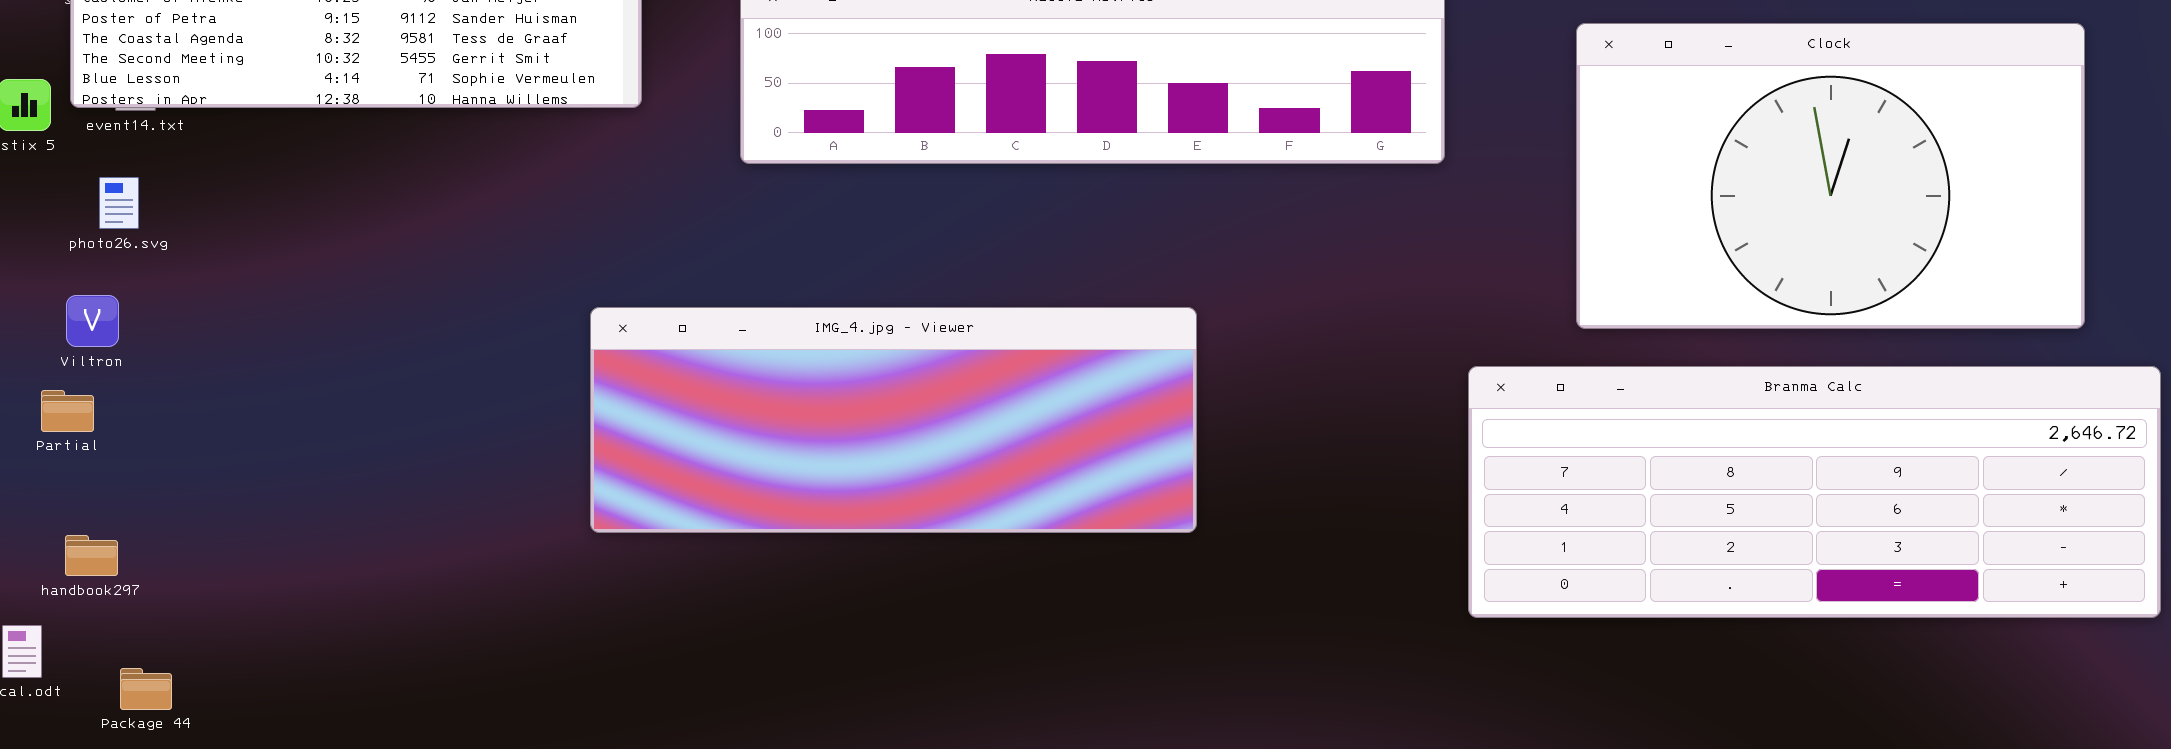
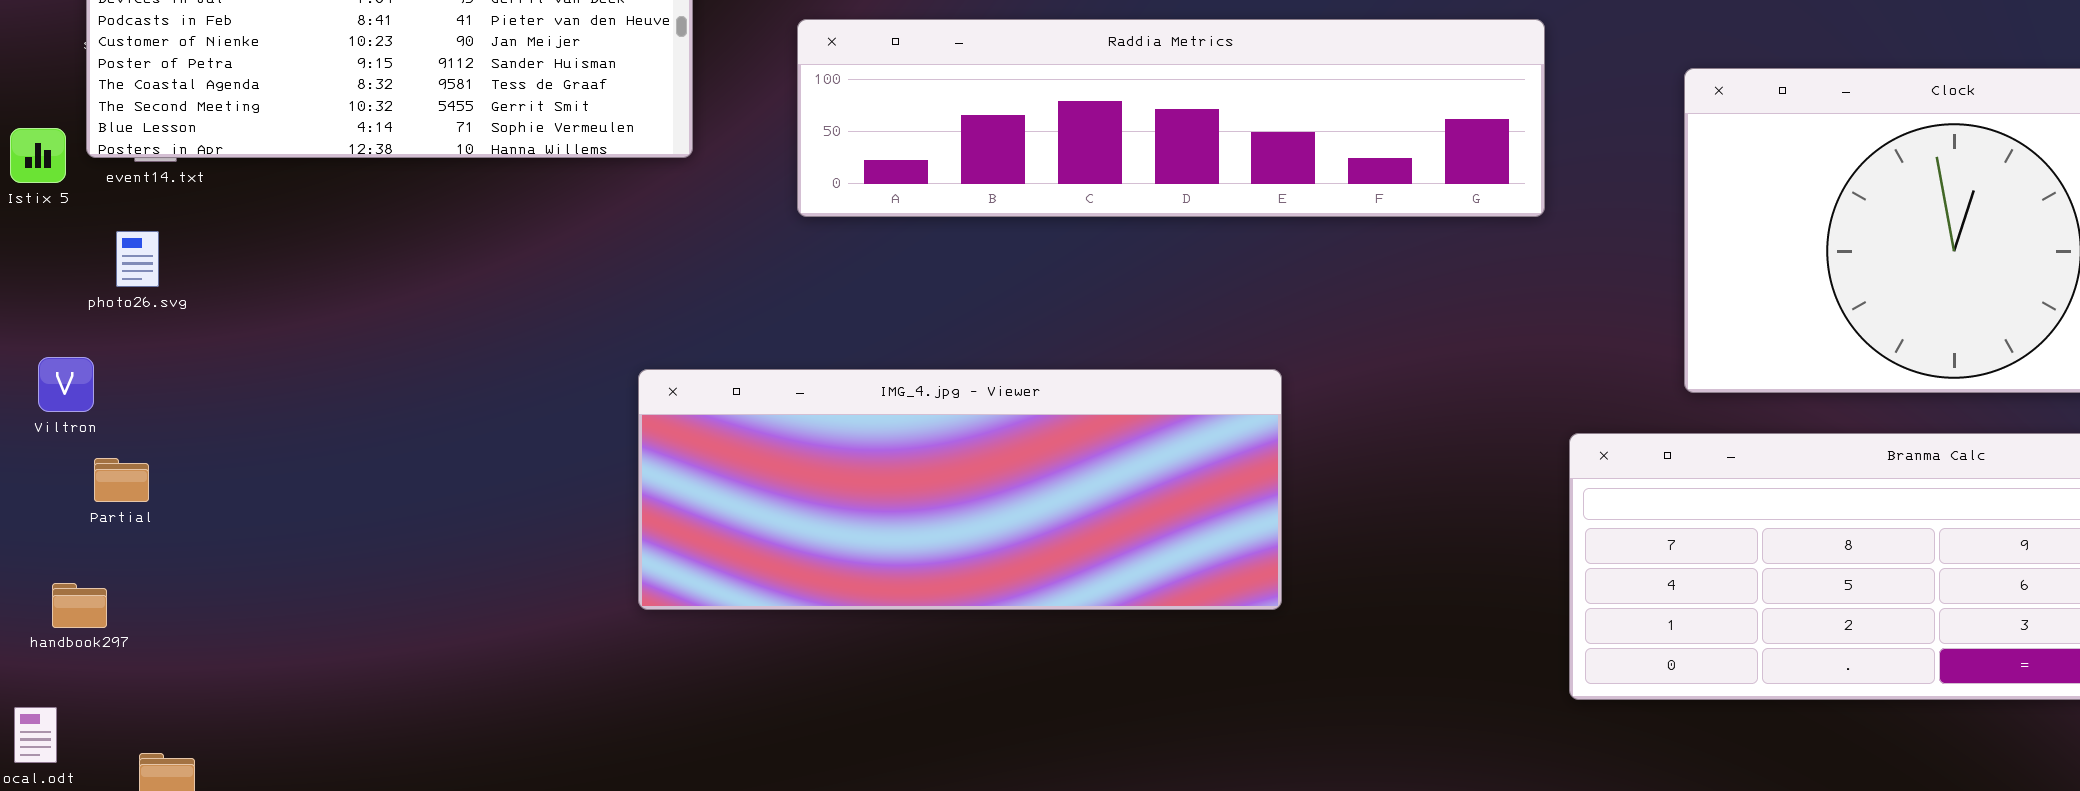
Viltron: [66,295,119,347] -> [38,357,94,412], moved
Partial: [41,390,94,432] -> [94,458,149,502], moved
handbook297: [65,535,118,576] -> [52,583,107,628], moved

